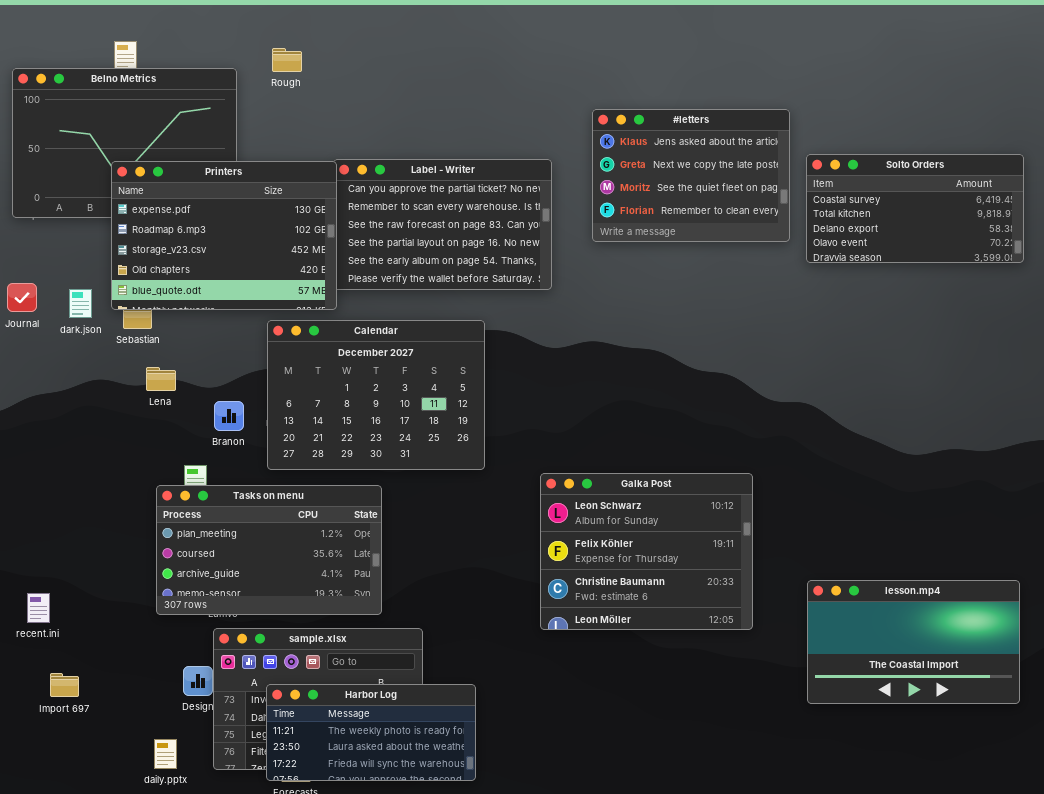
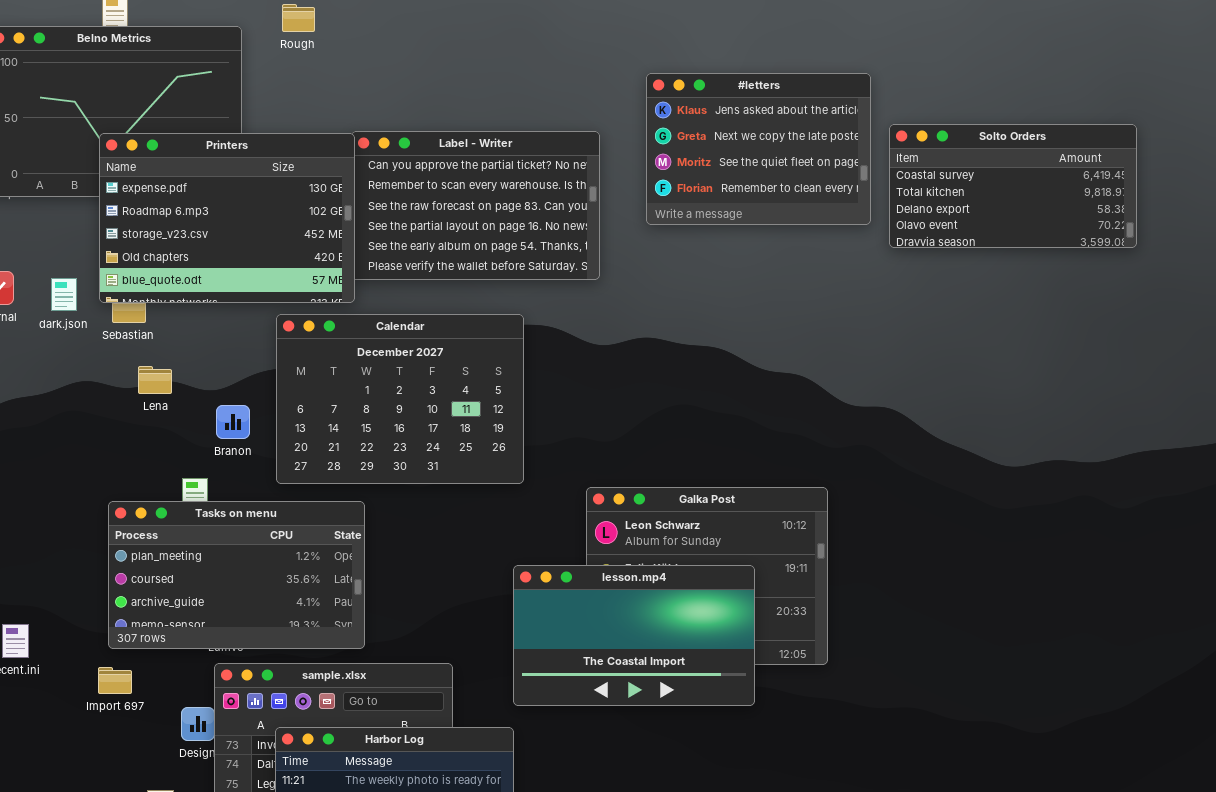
Tasks on menu: [156,485,382,615] -> [108,501,365,649], moved
lesson.mp4: [807,580,1020,704] -> [513,565,755,706], moved
Import 697: [50,673,79,697] -> [98,667,132,694], moved

